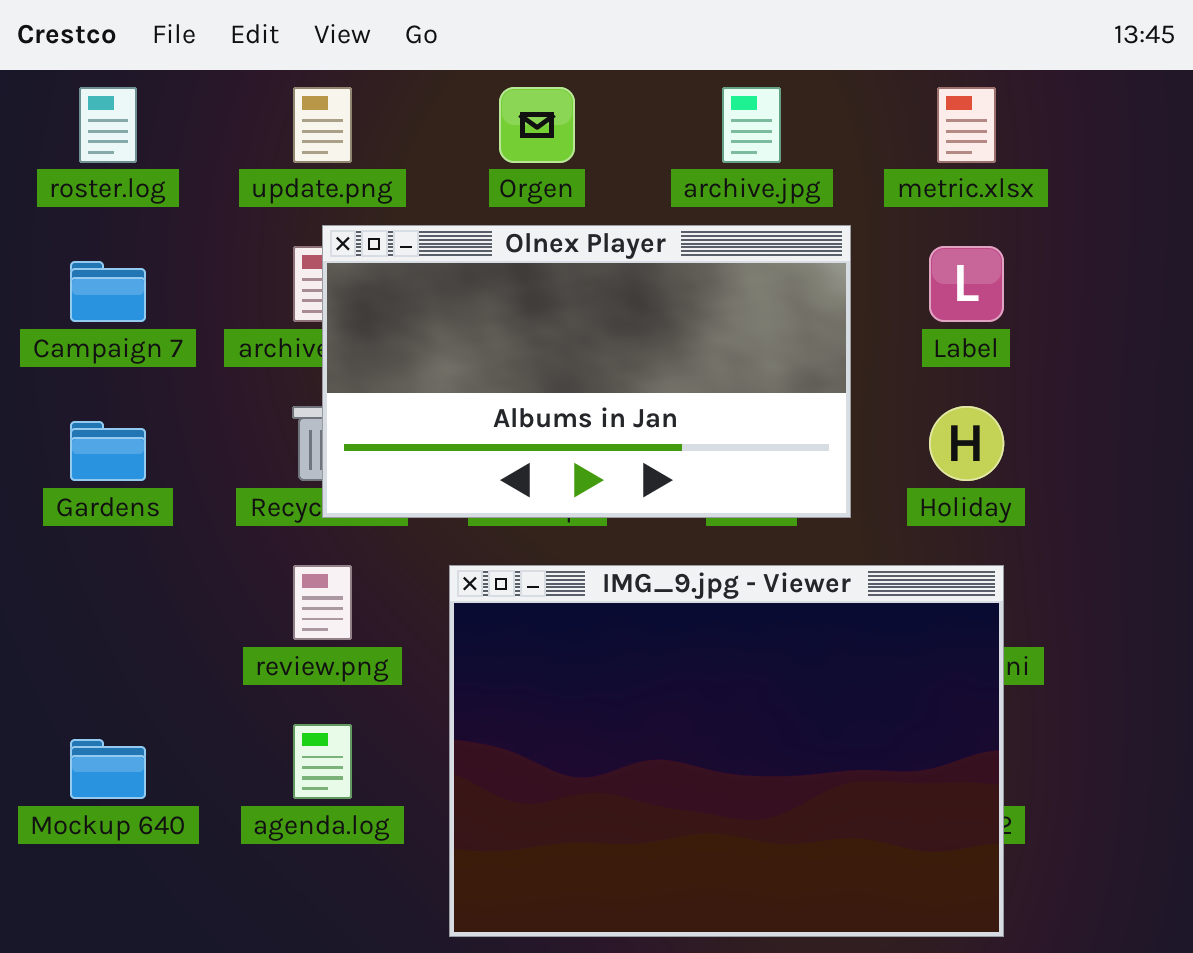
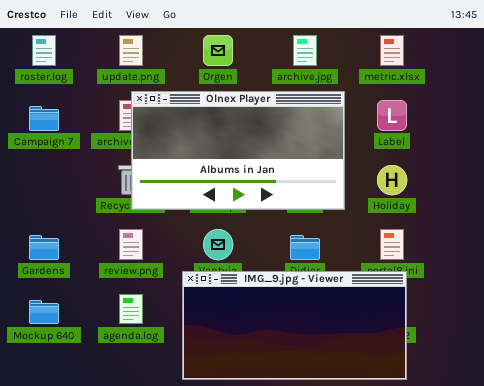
Gardens: [70,421,146,481] -> [29,235,59,260], moved
IMG_9.jpg - Viewer: [449,565,1004,937] -> [182,271,407,380], resized

